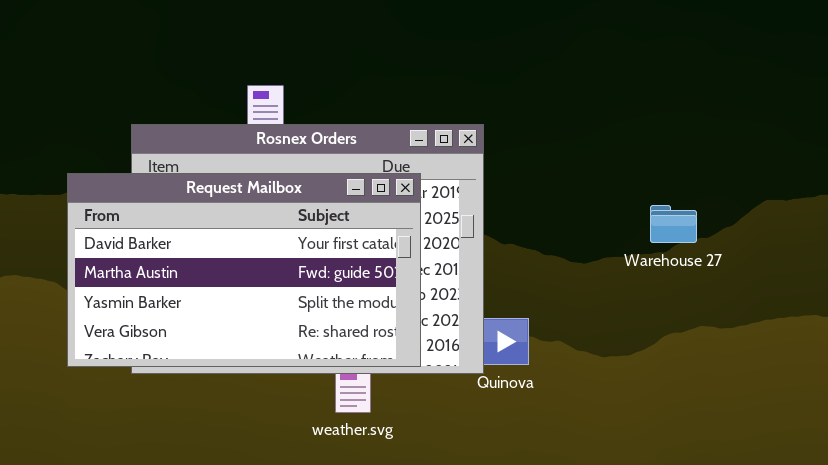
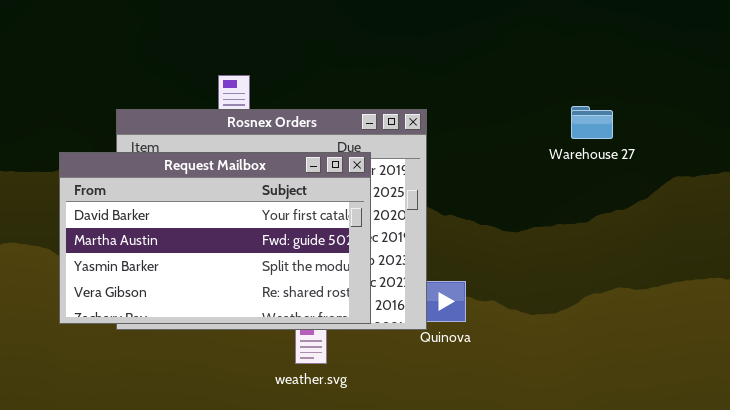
Warehouse 27: [650,205,697,243] -> [571,106,613,139], moved

